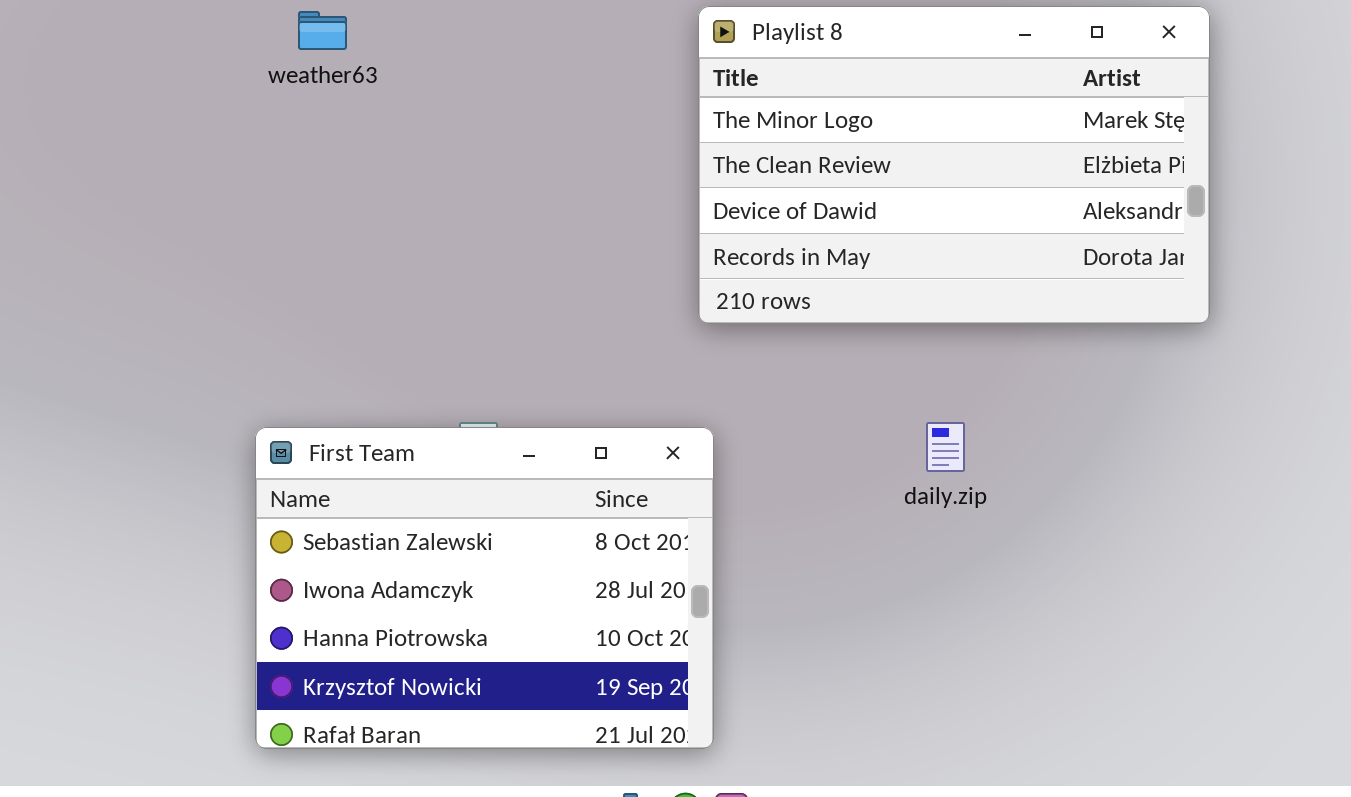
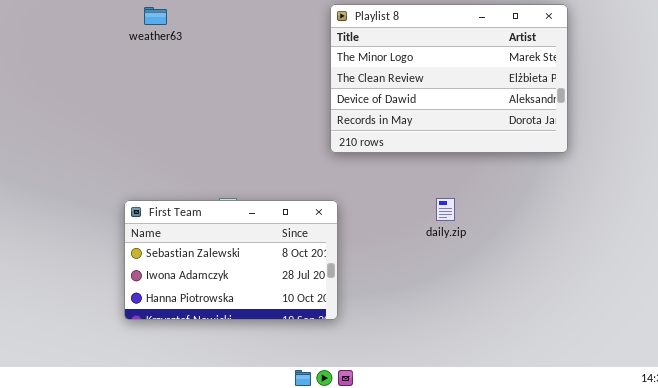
First Team: [255,427,714,749] -> [124,200,338,320], resized

